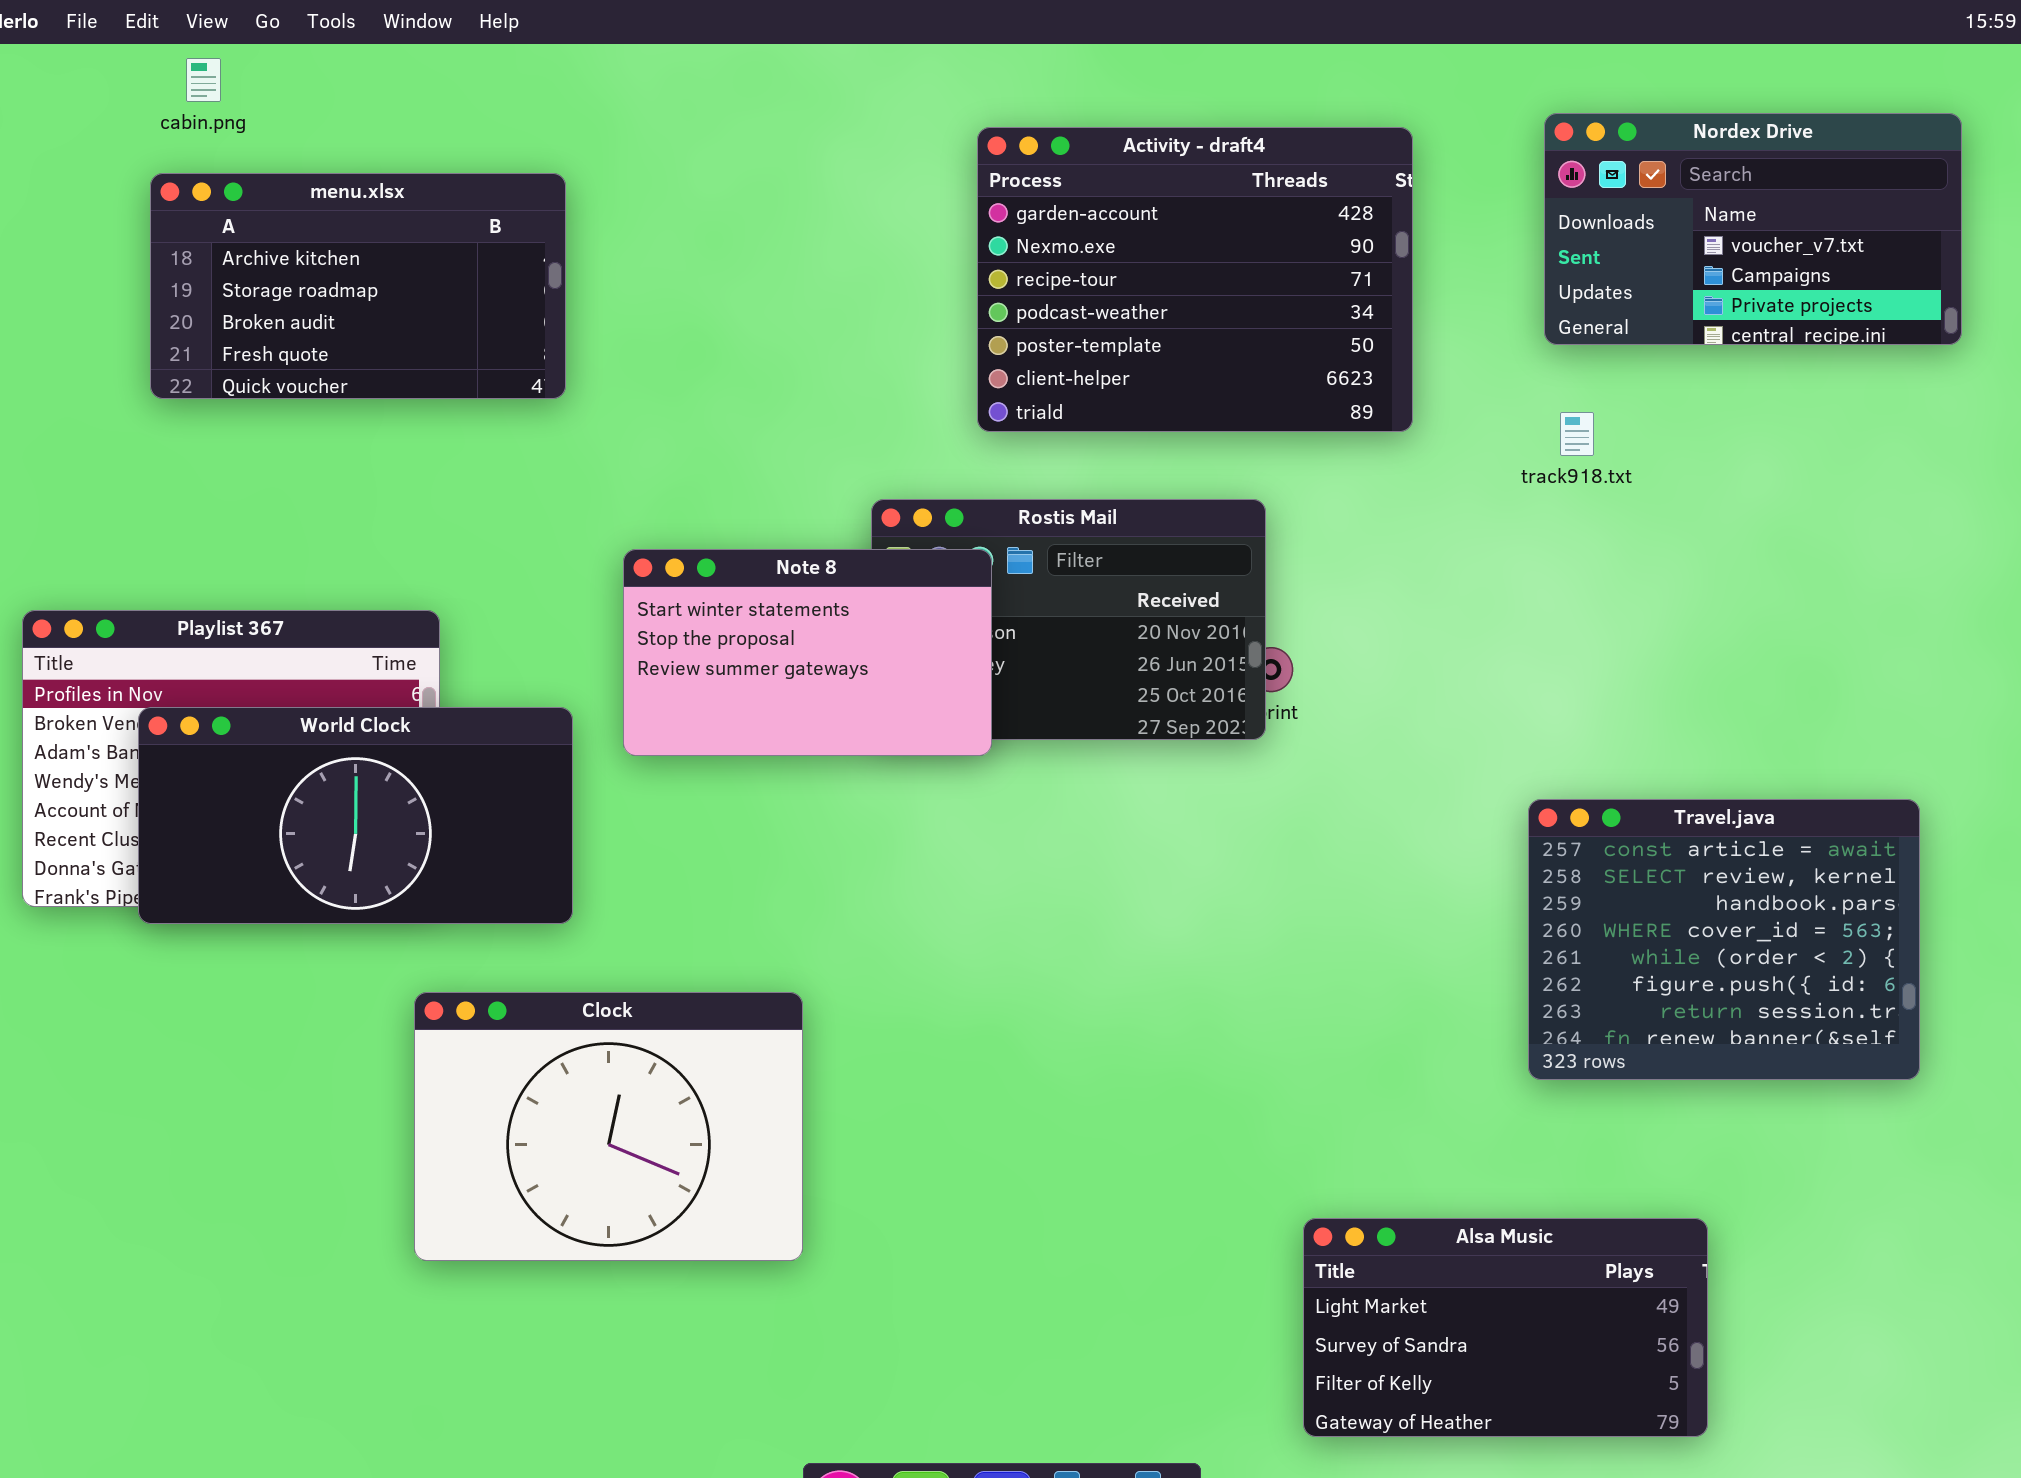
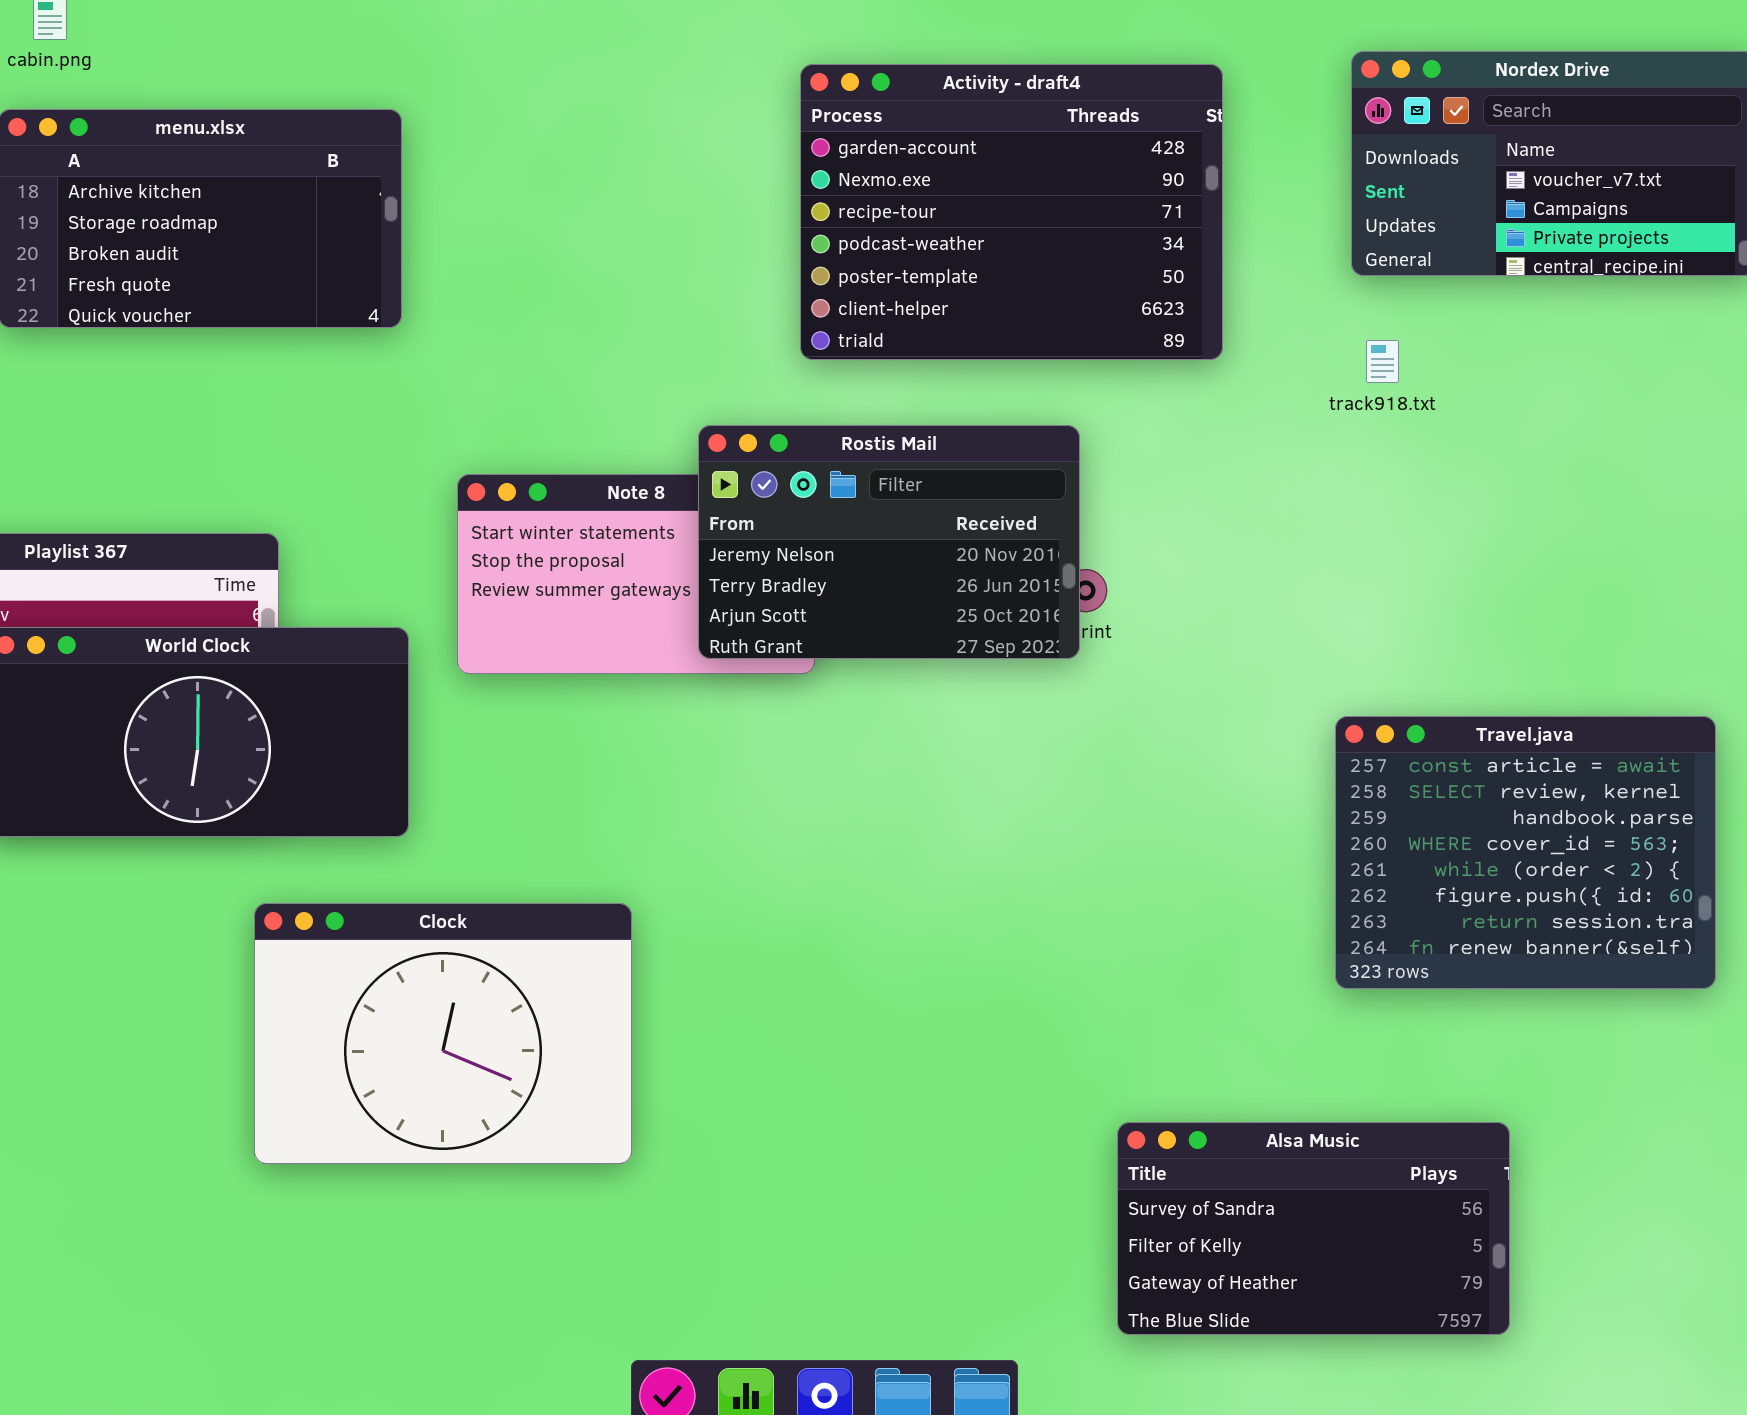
Rostis Mail: [871,499,1266,740] -> [698,425,1080,659], raised
Alsa Music: [1303,1218,1708,1437] -> [1117,1122,1510,1335], scrolled down 1 row

